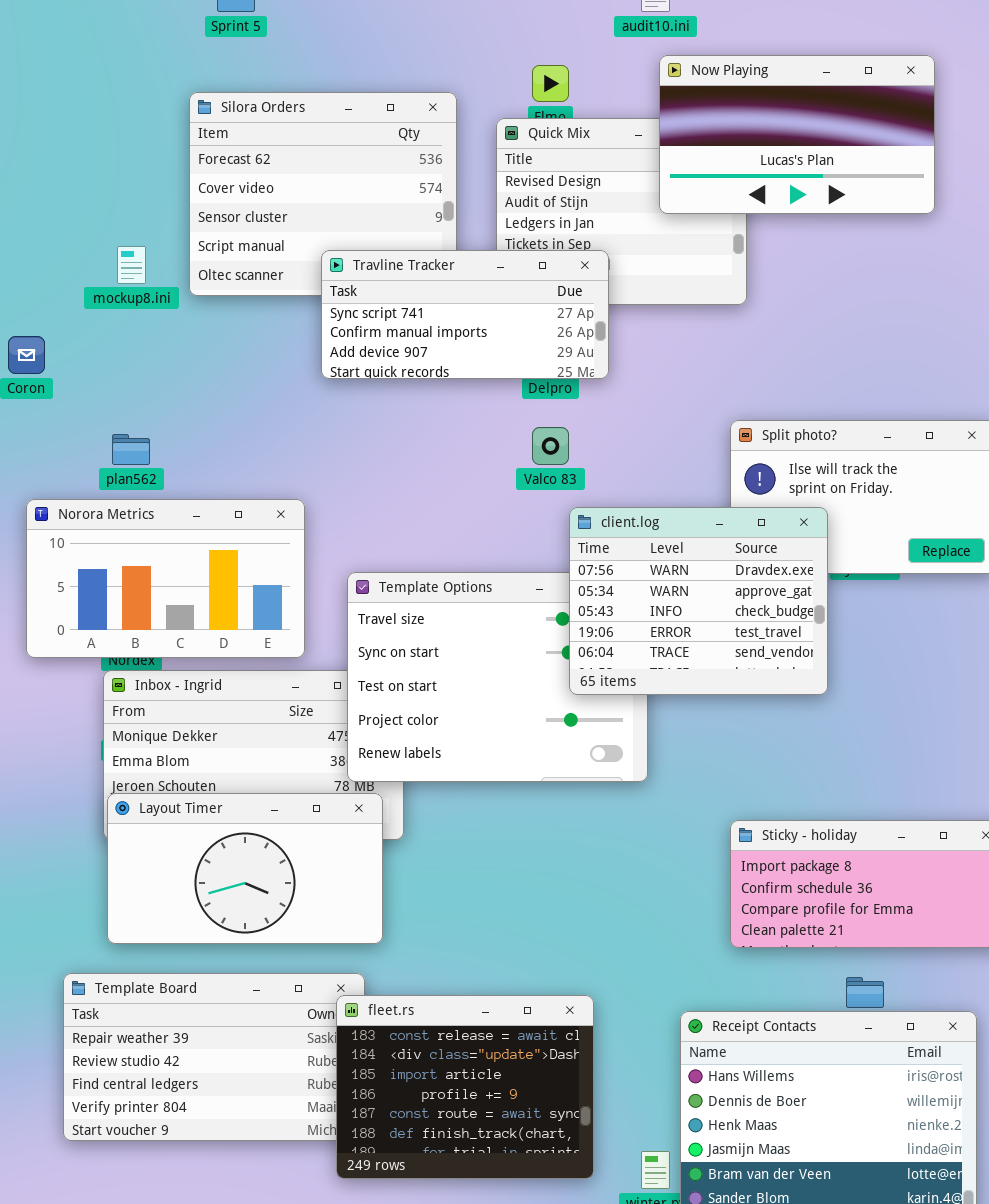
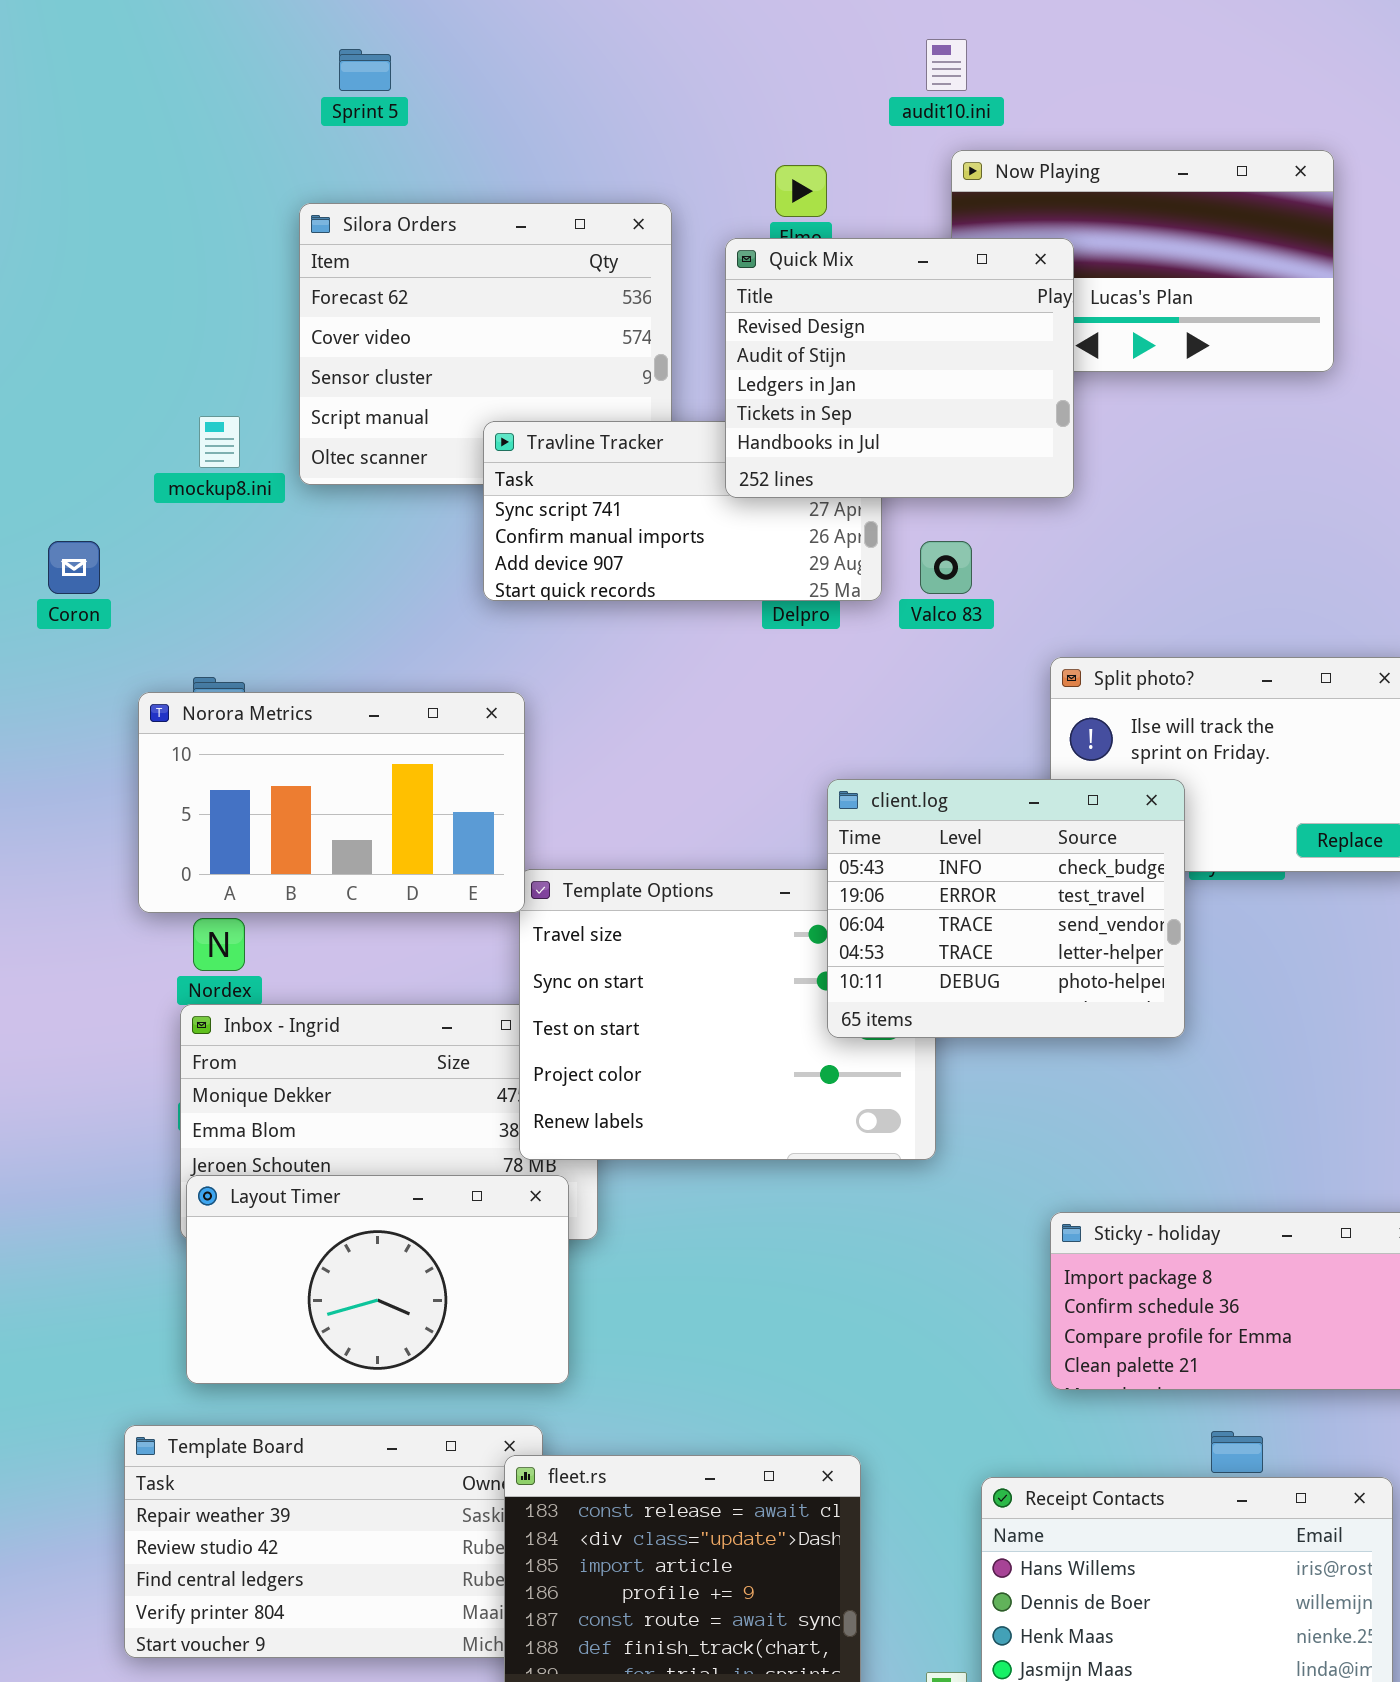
Quick Mix: [496,118,747,305] -> [725,238,1074,498], raised
Valco 83: [532,427,569,465] -> [920,541,972,594], moved
Norora Metrics: [26,499,305,658] -> [138,692,525,913], moved
client.log: [569,507,828,695] -> [827,779,1185,1038], scrolled down 2 rows

